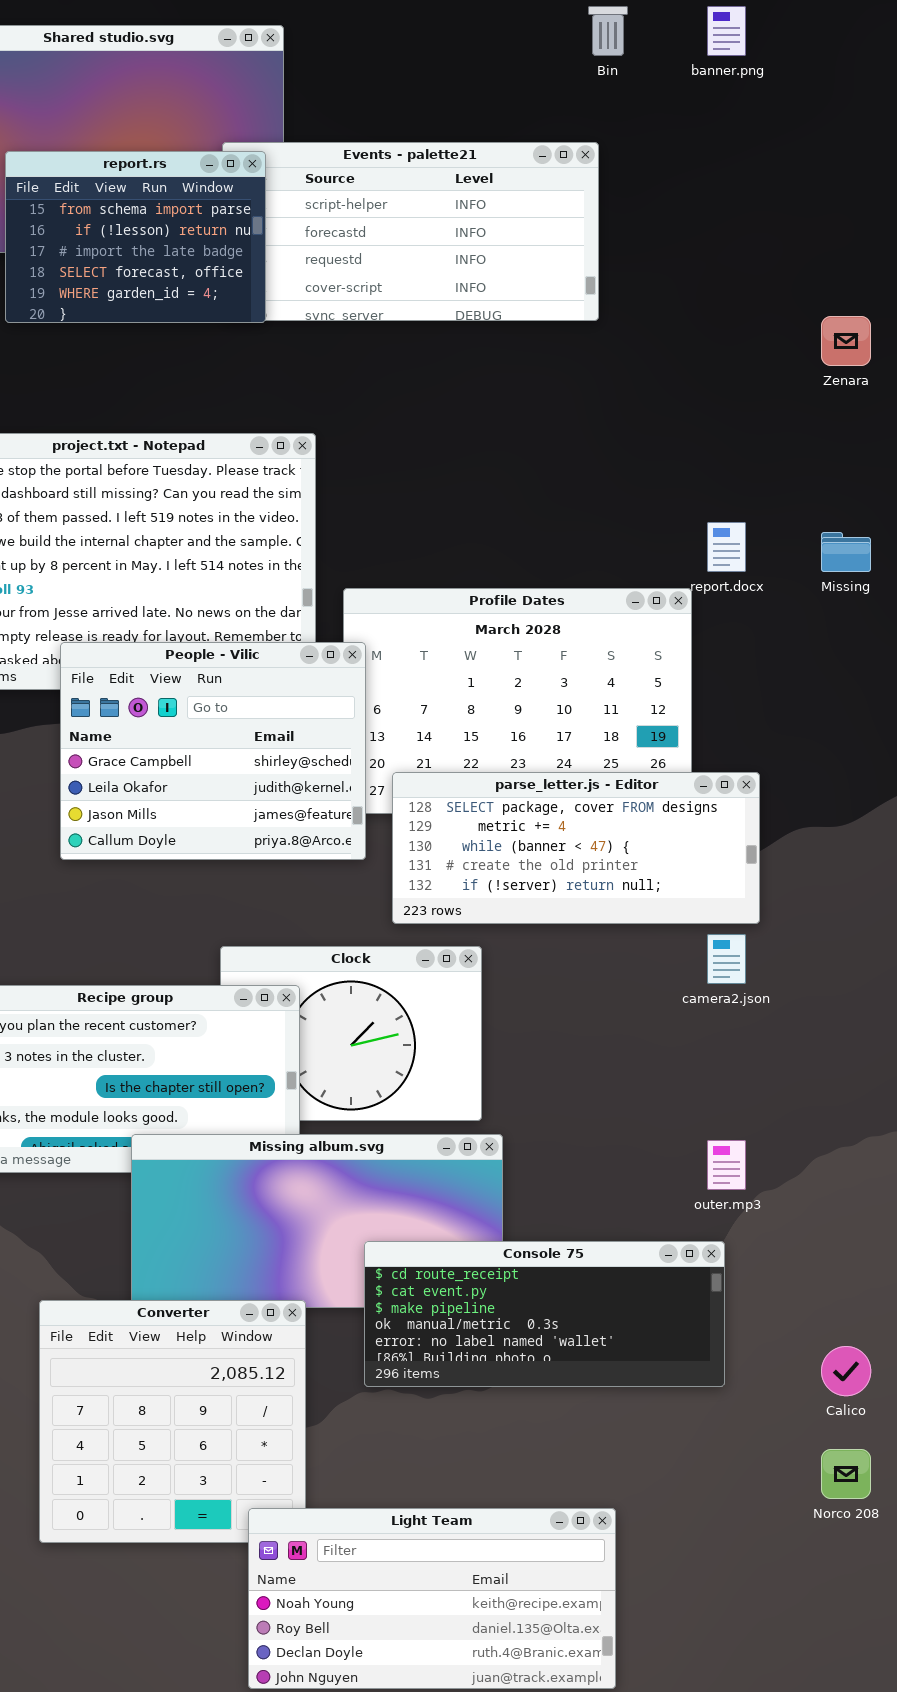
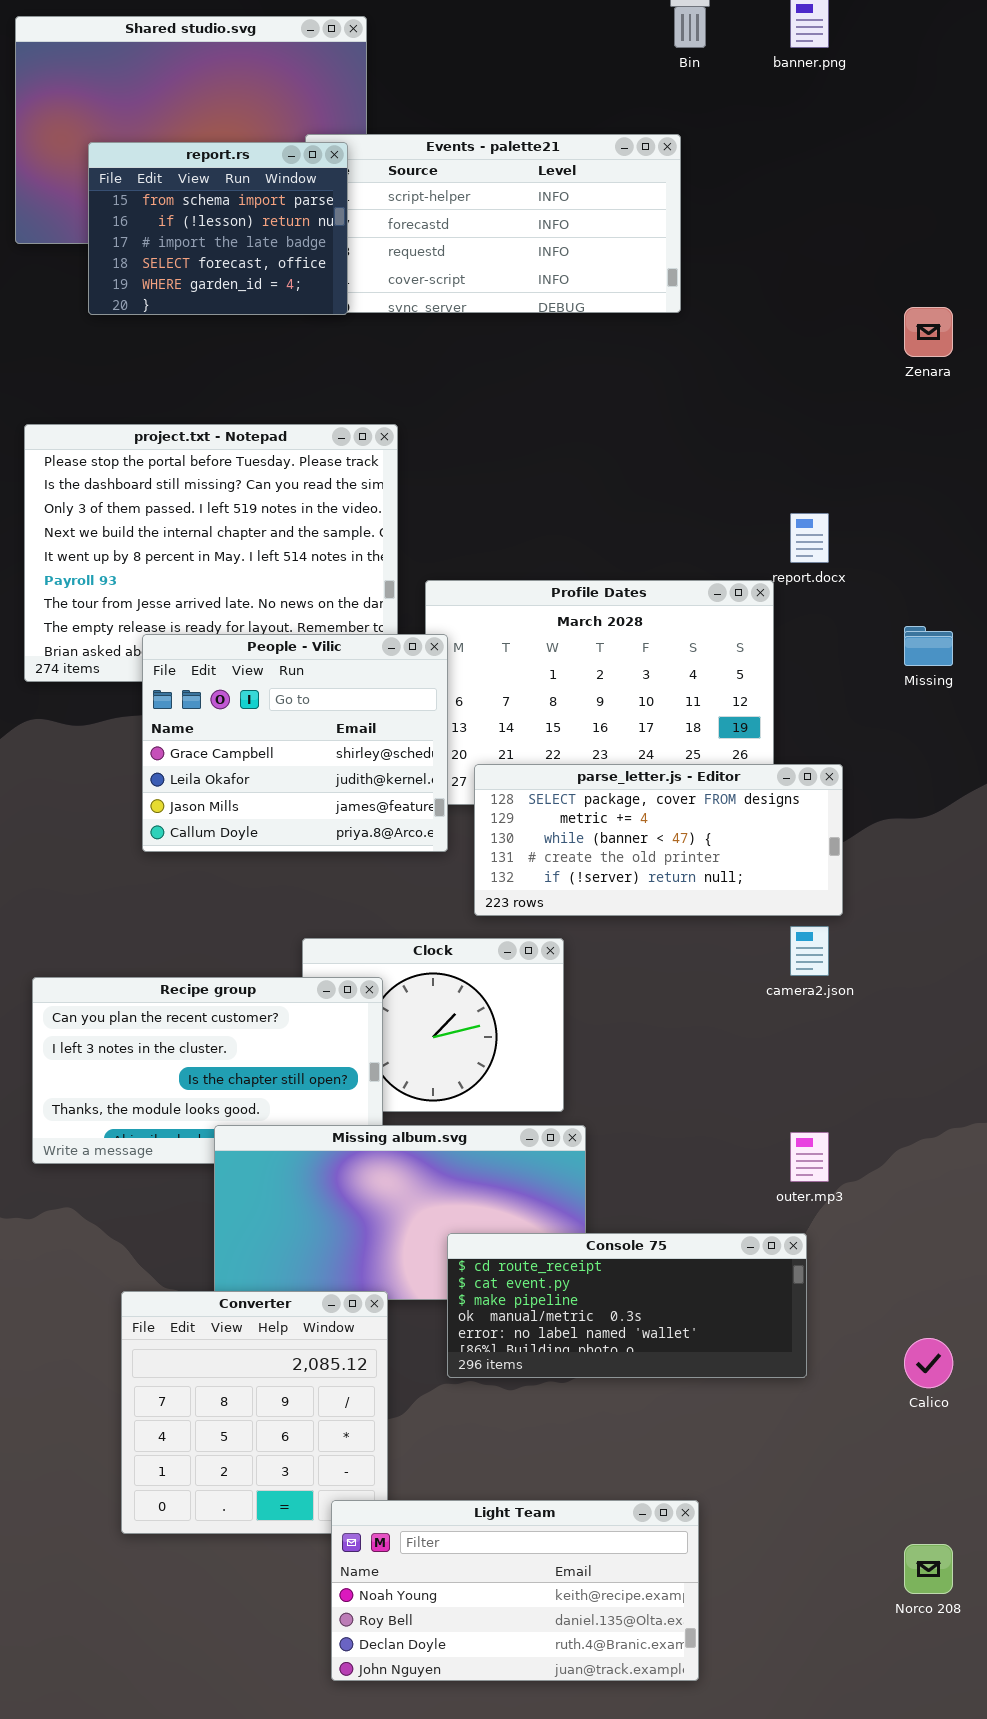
Missing: [821,532,871,572] -> [904,626,953,666], moved
Norco 208: [821,1449,871,1499] -> [904,1544,953,1594], moved

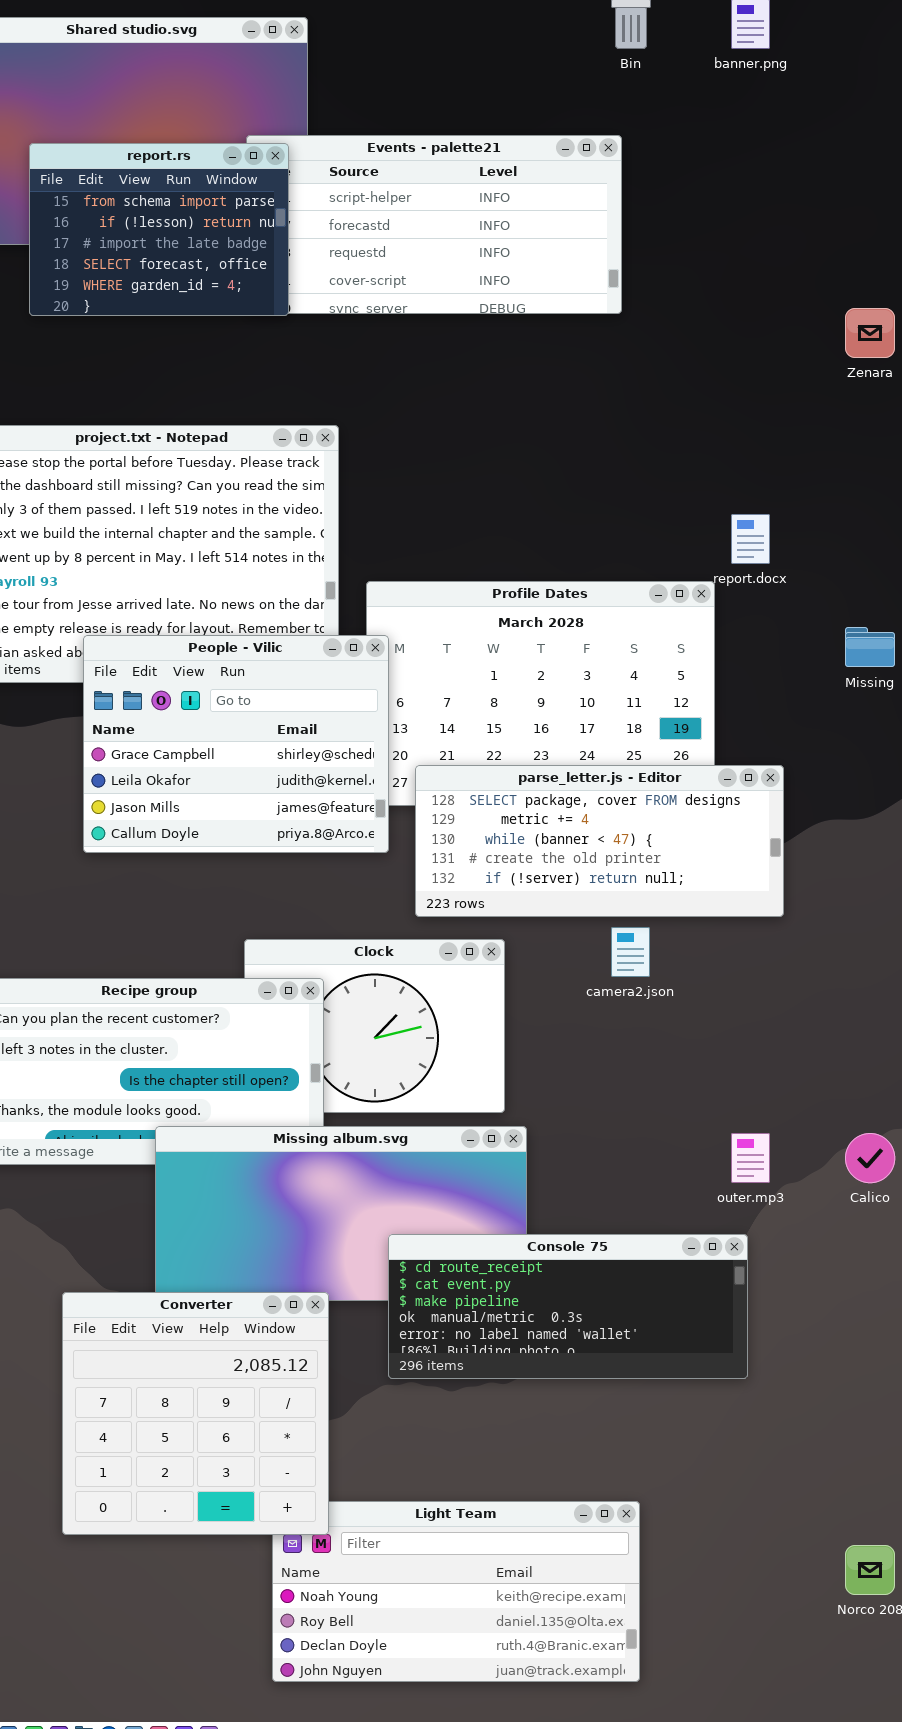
camera2.json: [790,926,829,976] -> [611,927,650,977], moved
Converter: [121,1291,388,1534] -> [62,1292,329,1535], raised
Calico: [904,1338,953,1388] -> [845,1133,895,1183], moved

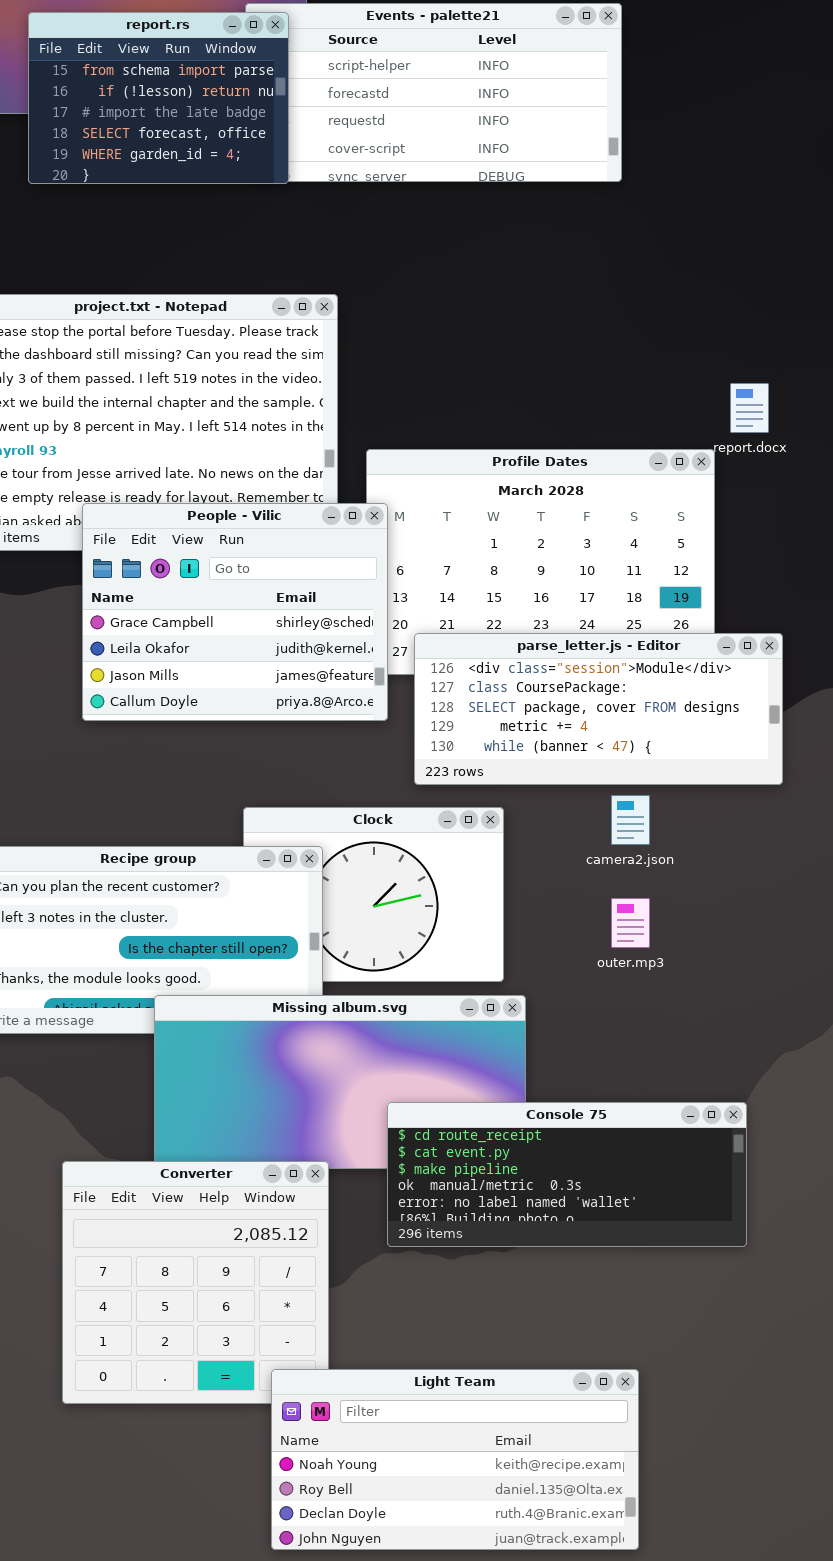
parse_letter.js - Editor: [415,765,784,917] -> [414,633,783,785], scrolled up 2 rows
outer.mp3: [731,1133,770,1183] -> [611,898,650,948], moved
Light Team: [272,1501,640,1682] -> [271,1369,639,1550], raised

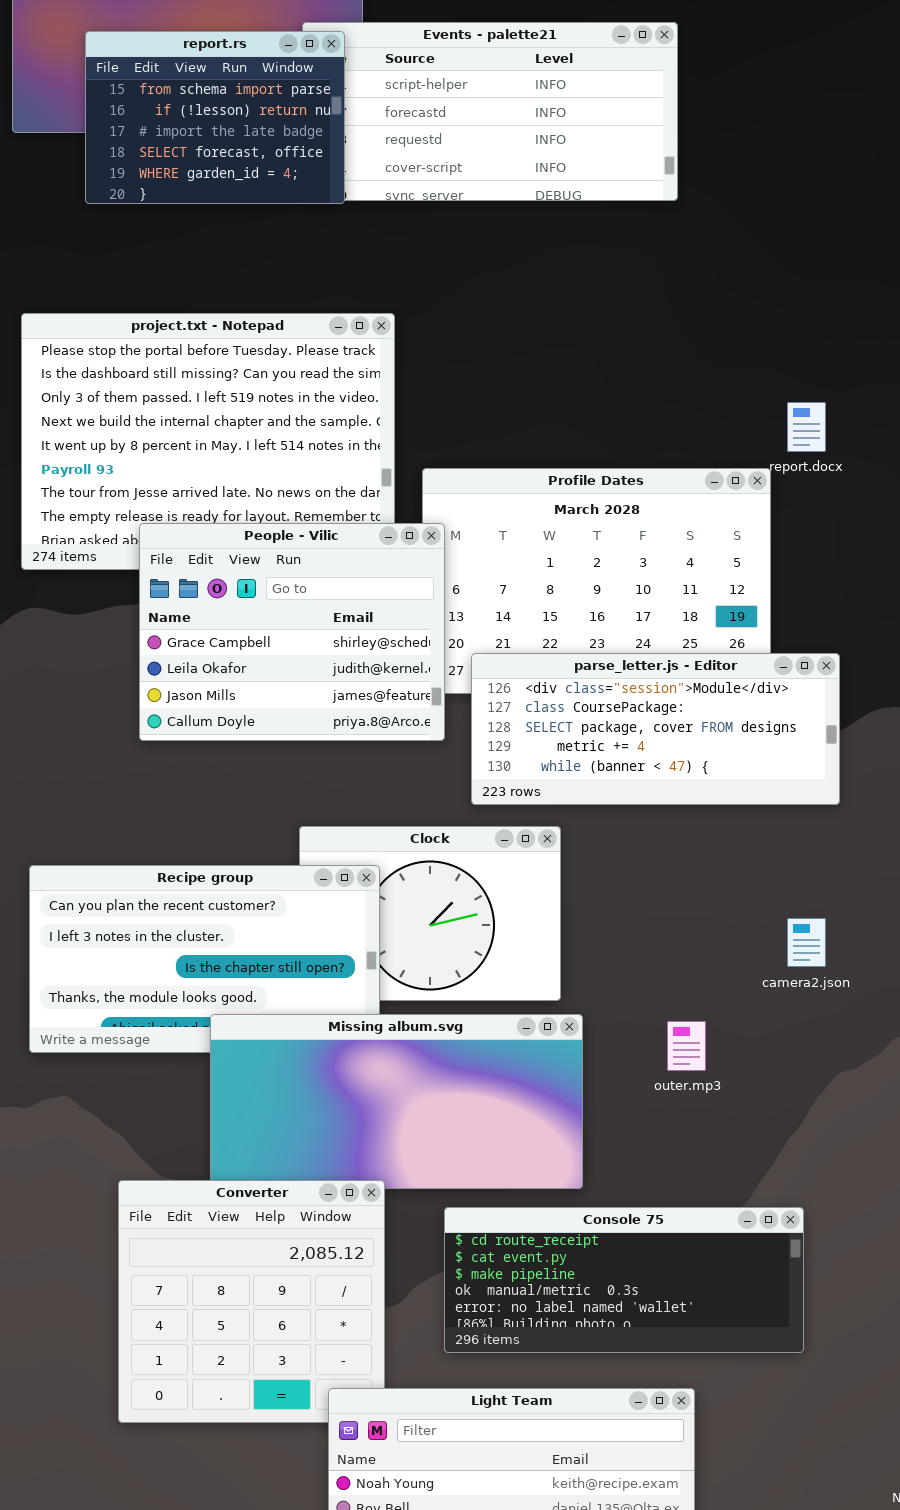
camera2.json: [611,795,650,845] -> [787,918,826,967], moved
outer.mp3: [611,898,650,948] -> [667,1021,706,1071], moved
Console 75: [387,1102,747,1247] -> [444,1207,804,1353], moved

